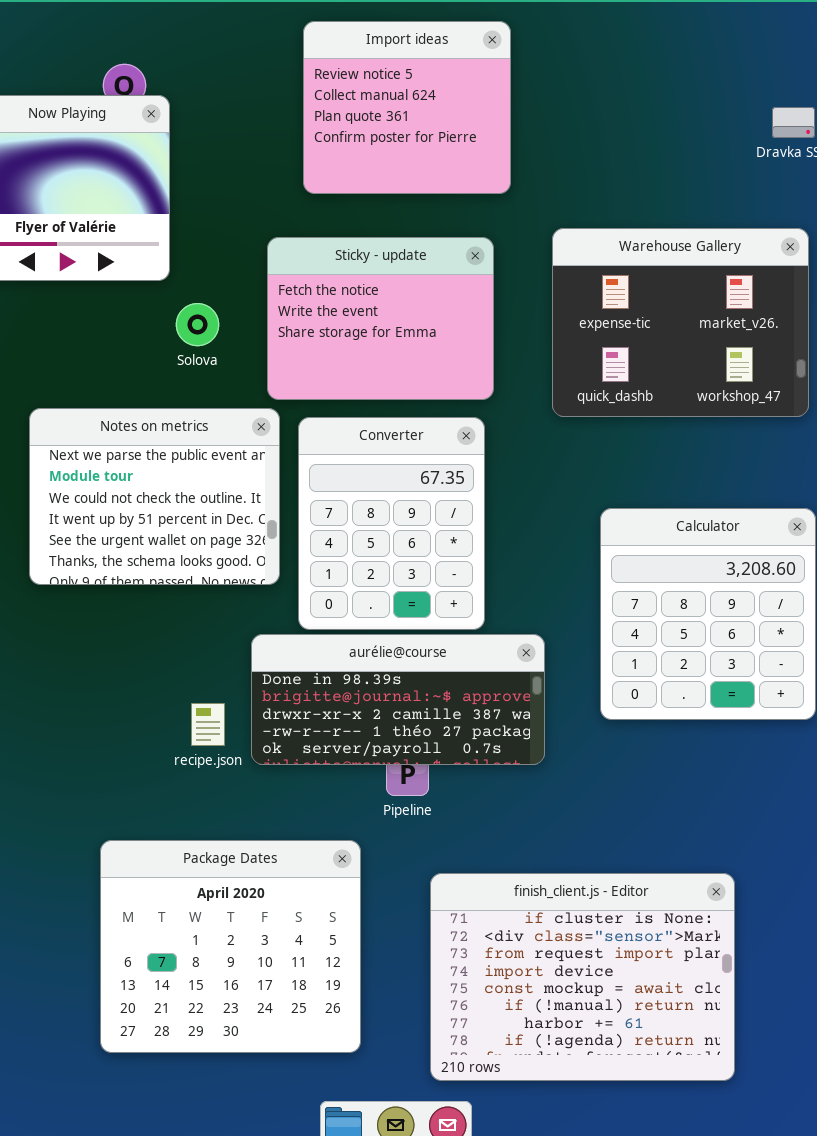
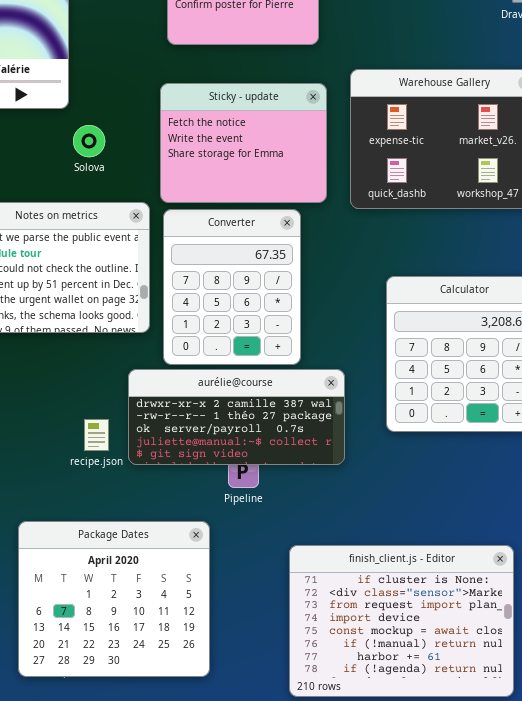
Sticky - update: [267,237,494,400] -> [160,83,327,203], moved
aurélie@course: [251,634,545,765] -> [128,369,345,465], scrolled down 2 rows
finish_client.js - Editor: [430,873,735,1081] -> [289,545,514,697], moved

